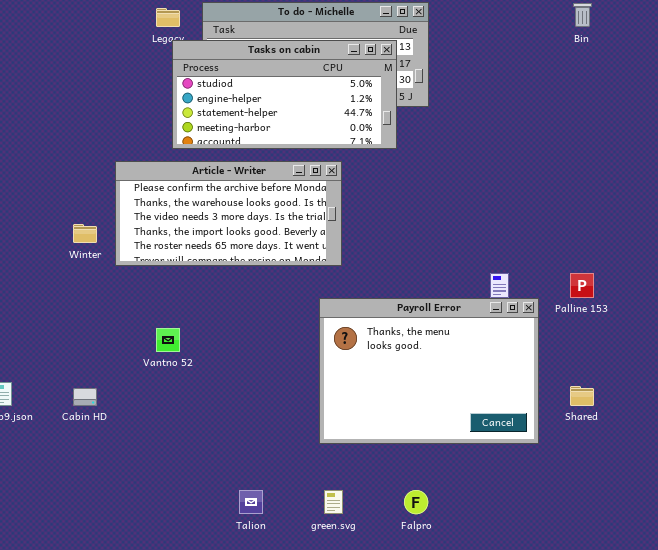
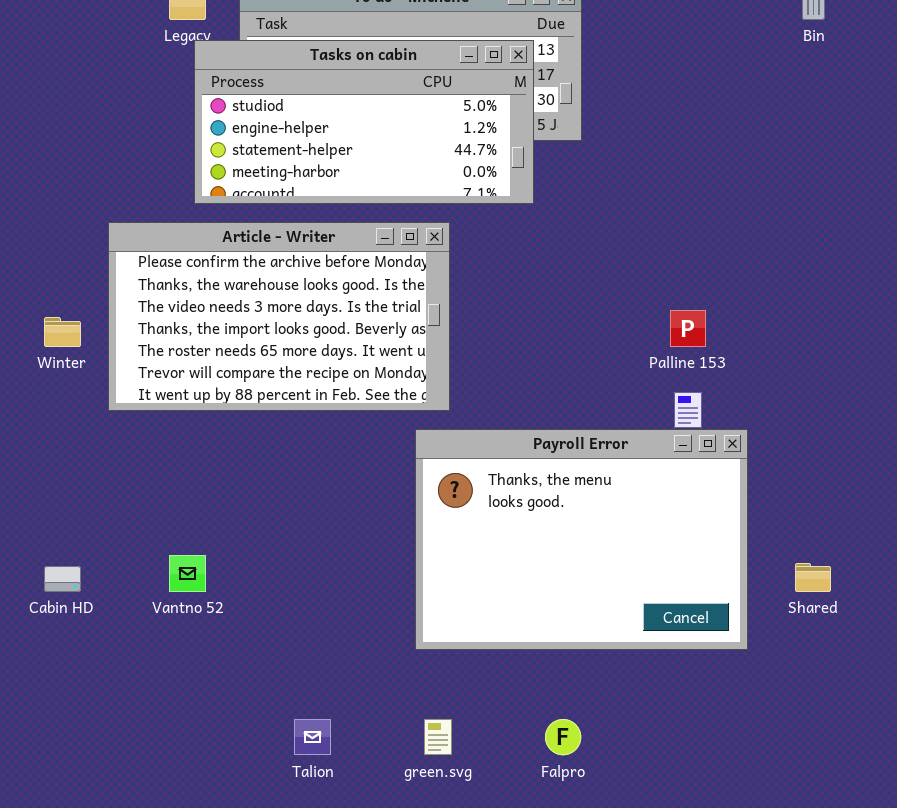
Article - Writer: [115,161,342,266] -> [108,222,450,411], resized
Palline 153: [570,273,594,298] -> [670,310,706,347], moved
Vantno 52: [156,328,180,352] -> [169,555,206,592], moved

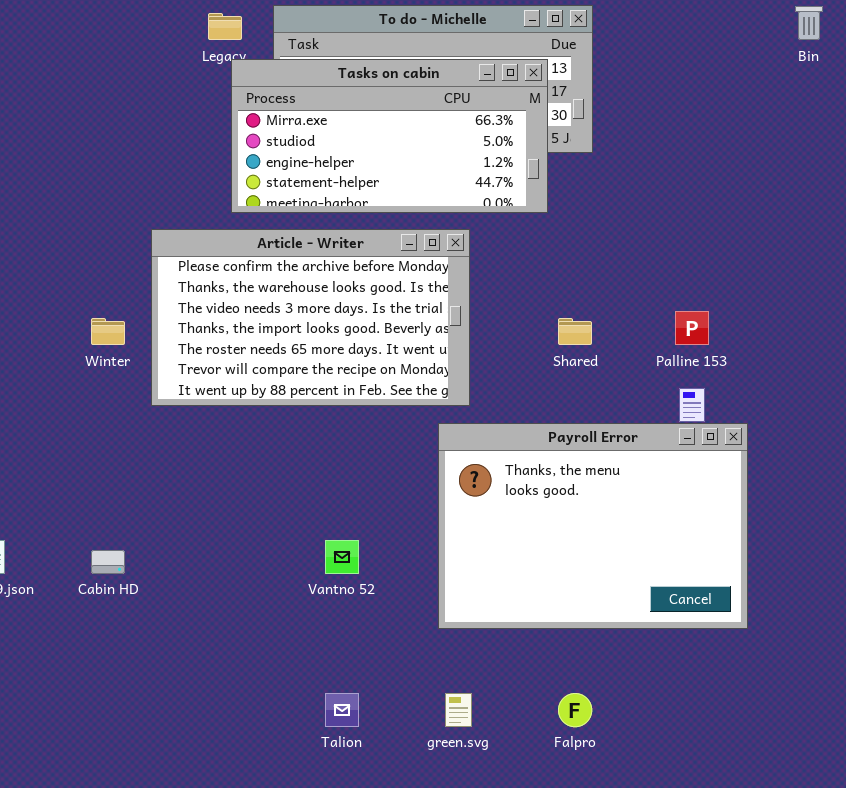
Tasks on cabin: [194,40,534,204] -> [231,59,548,213], scrolled up 1 row
Vantno 52: [169,555,206,592] -> [325,540,359,574], moved
Shared: [795,563,831,592] -> [558,318,592,345], moved

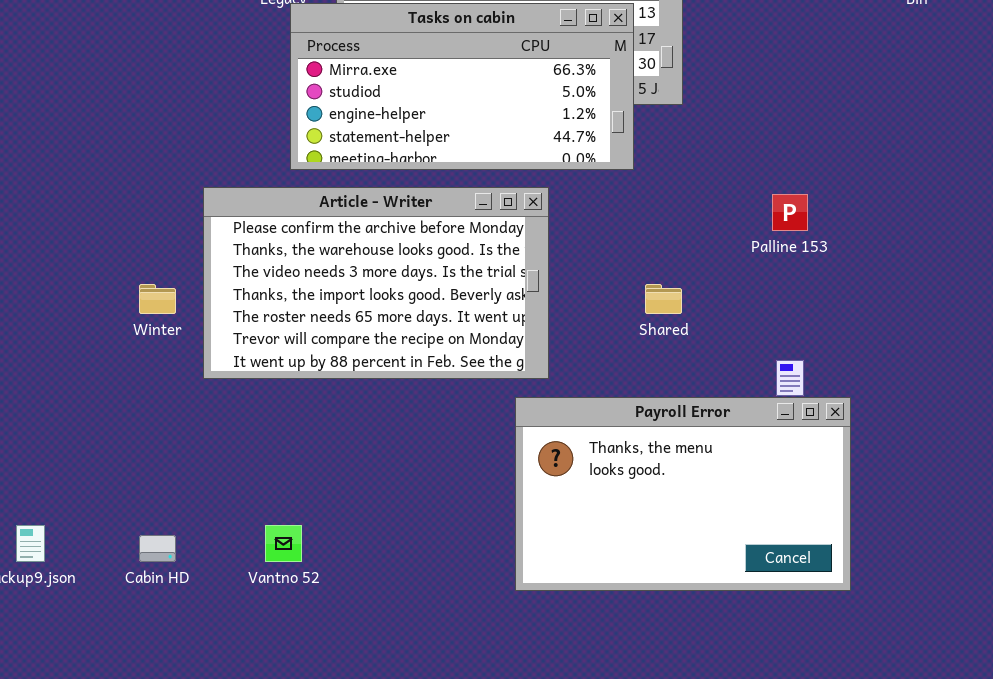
Palline 153: [675,311,709,345] -> [772,194,808,231], moved
Payroll Error: [438,423,748,629] -> [515,397,851,591], resized
Vantno 52: [325,540,359,574] -> [265,525,302,562], moved

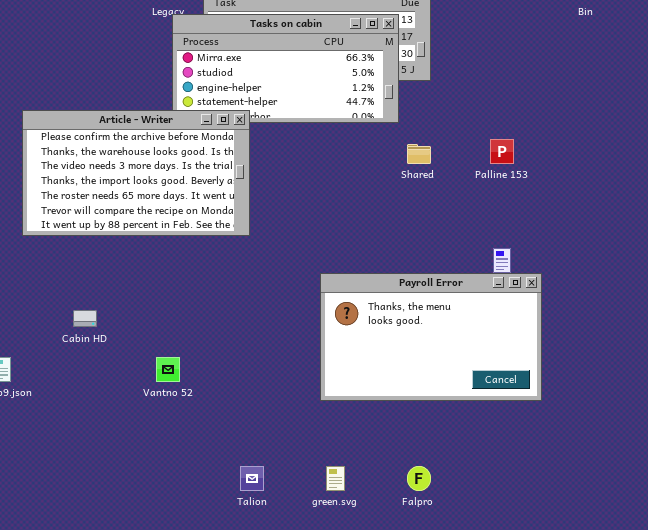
Article - Writer: [203,187,549,379] -> [22,110,250,236], moved
Shared: [645,284,682,314] -> [407,144,431,164], moved
Cabin HD: [139,535,176,562] -> [73,310,97,327], moved

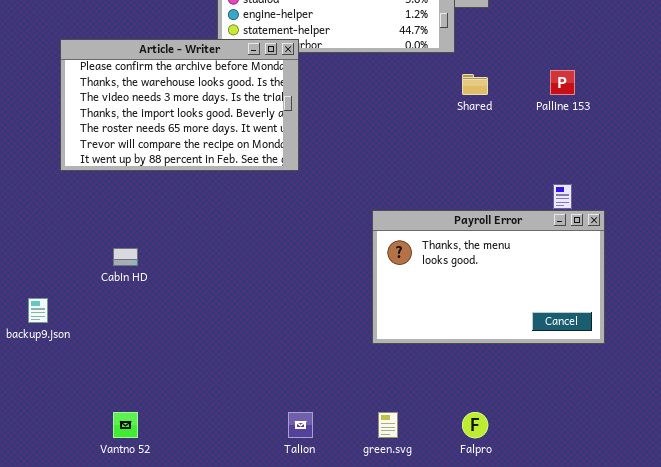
Vantno 52: [156,357,180,382] -> [113,412,138,438], moved

